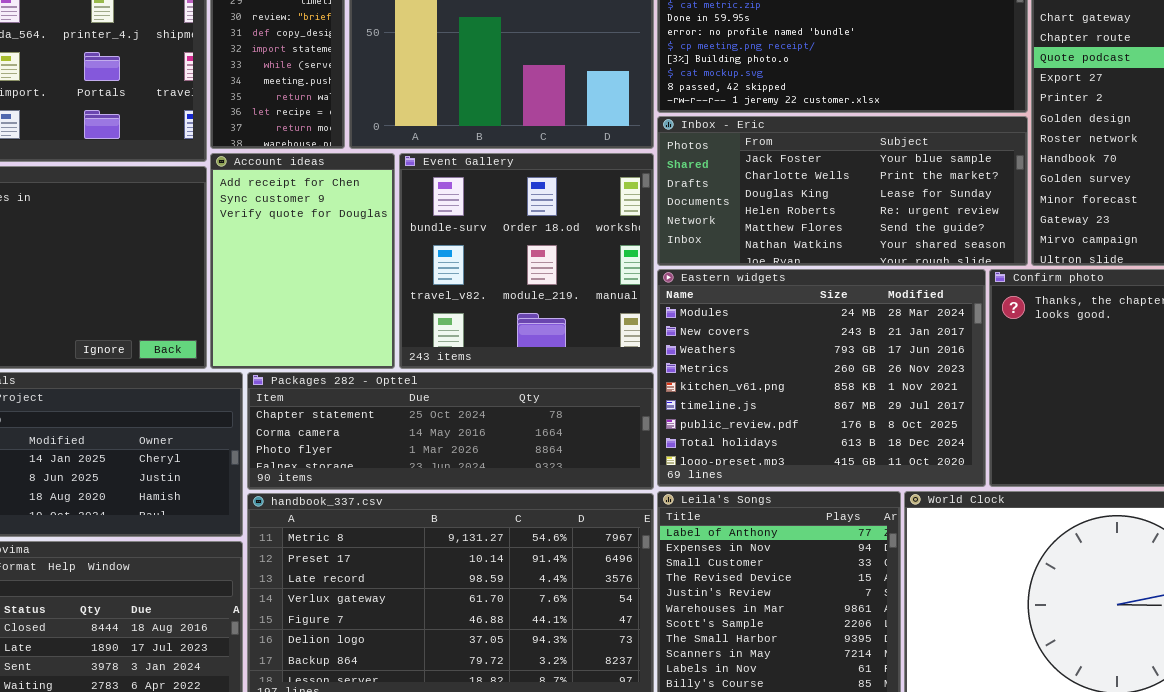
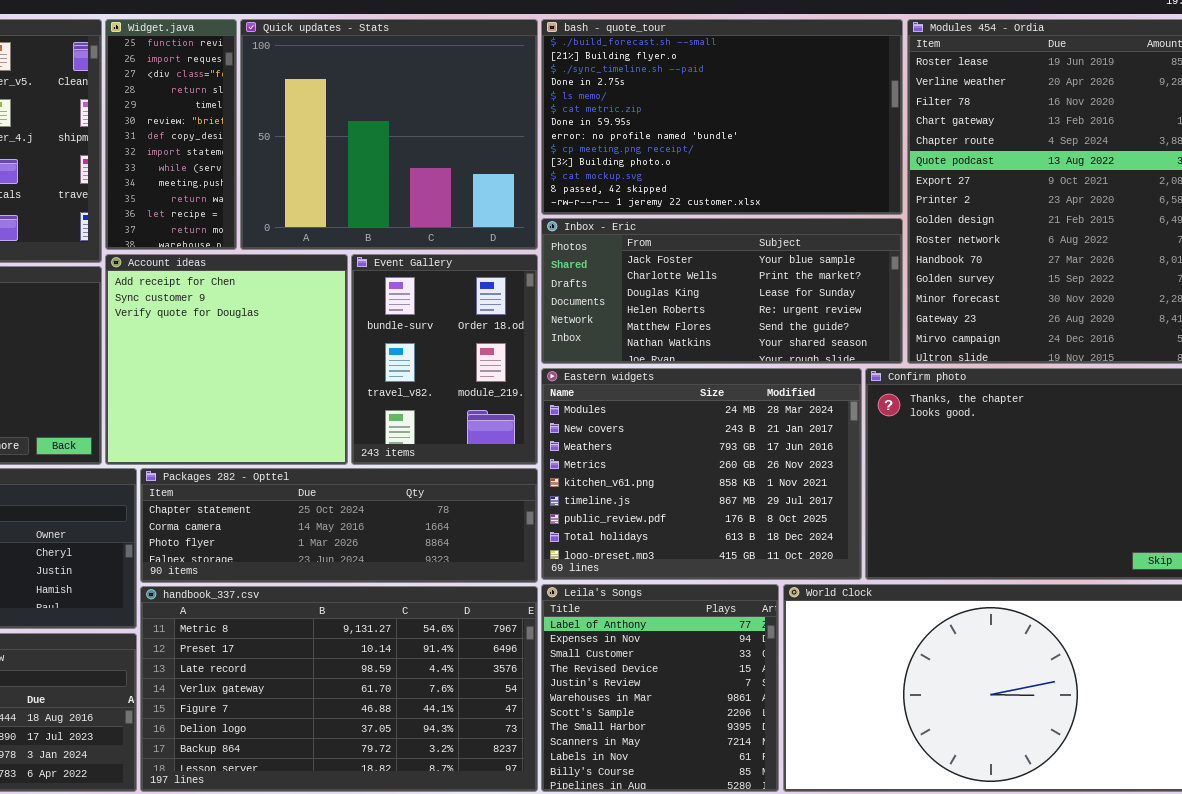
Account ideas: [210,153,395,369] -> [105,254,348,465], resized
Event Gallery: [399,153,654,369] -> [351,254,538,465], resized

